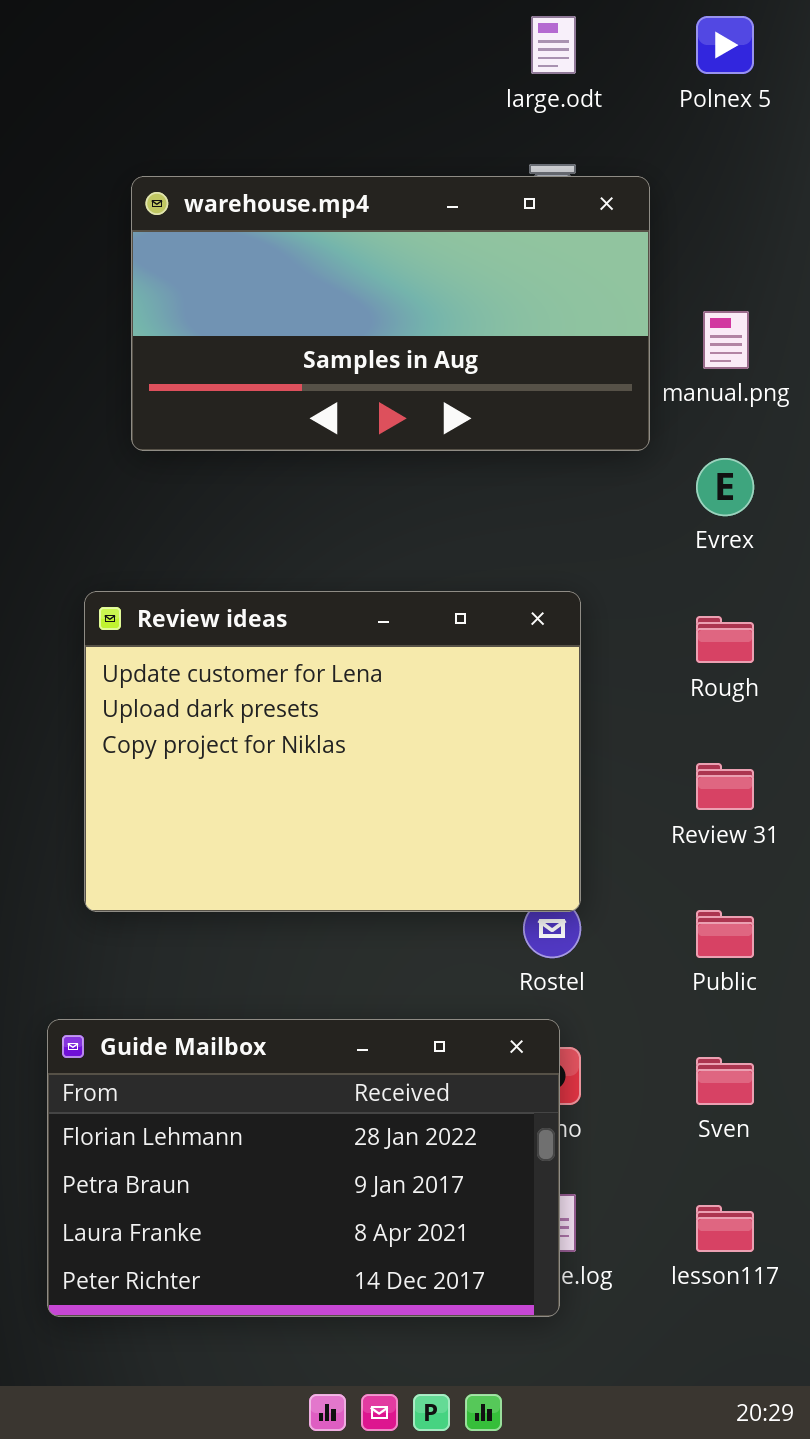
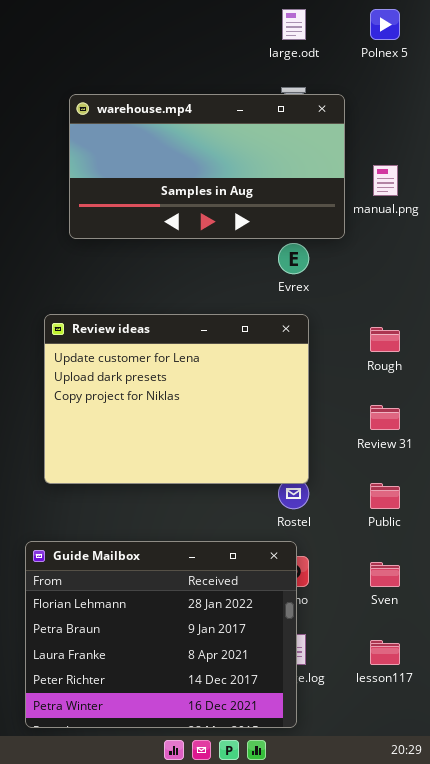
Evrex: [696,458,754,516] -> [278,243,309,274], moved
Guide Mailbox: [47,1019,560,1317] -> [25,541,297,728], resized

